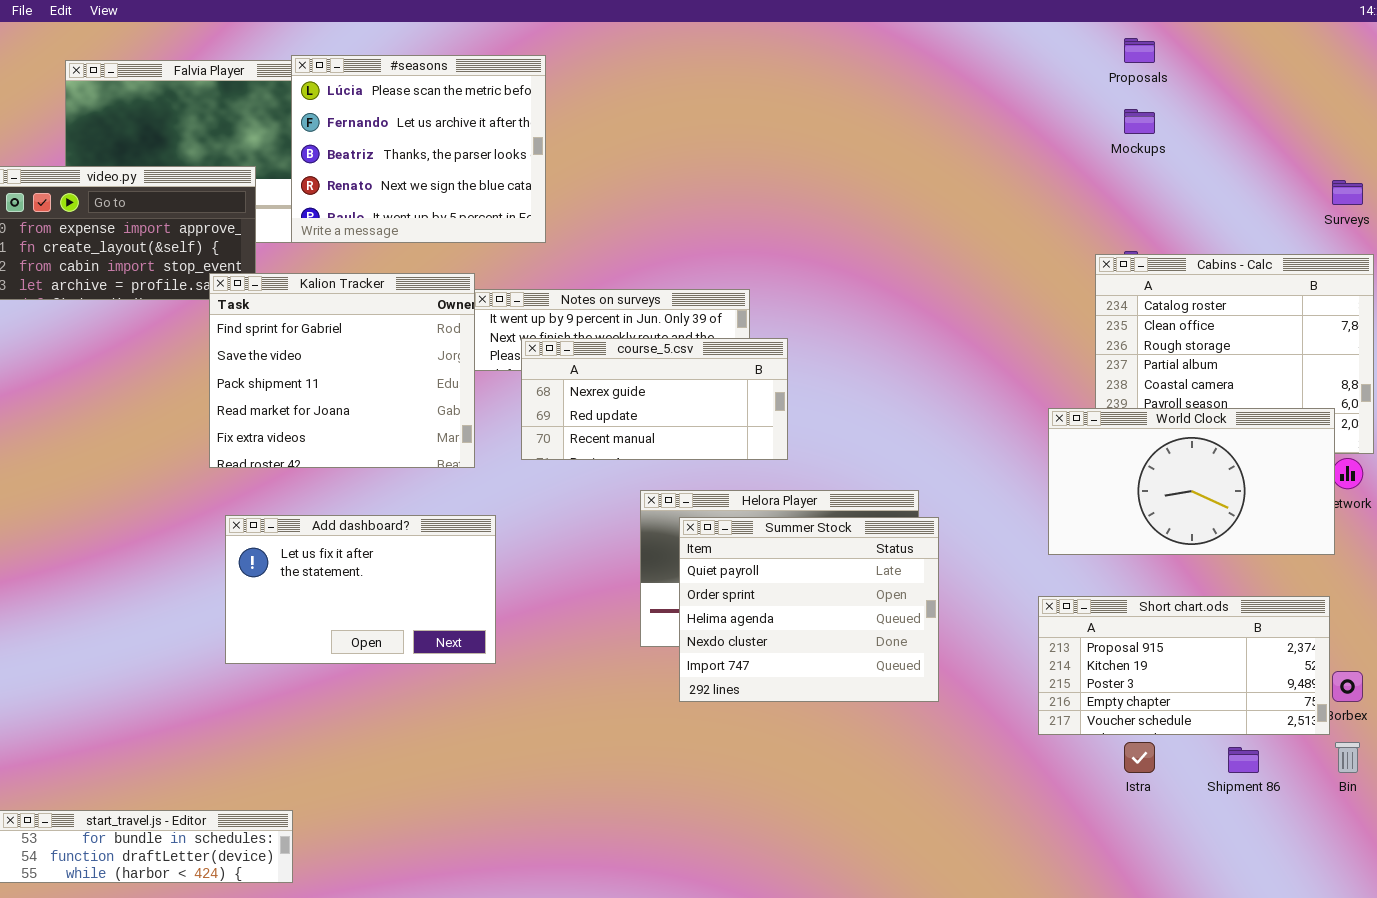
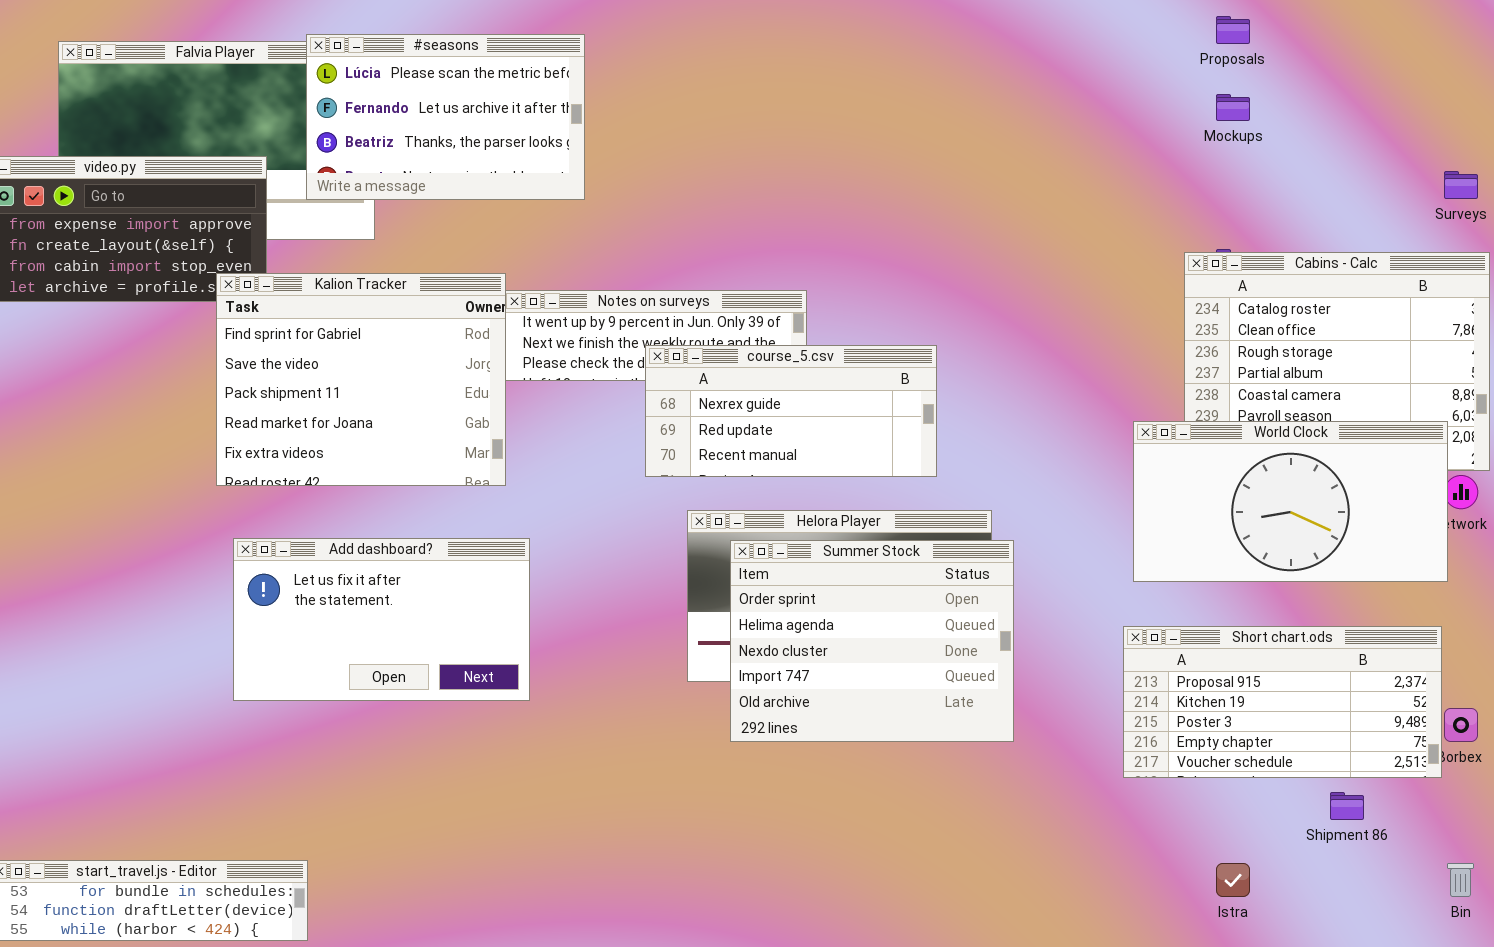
#seasons: [291,55,546,243] -> [306,34,585,200], resized
course_5.csv: [521,338,788,460] -> [645,345,937,477], moved
Summer Stock: [679,517,939,702] -> [730,540,1014,742], scrolled down 1 row
Istra: [1124,742,1155,773] -> [1216,863,1250,897], moved
Bin: [1335,742,1360,773] -> [1447,863,1474,897], moved

